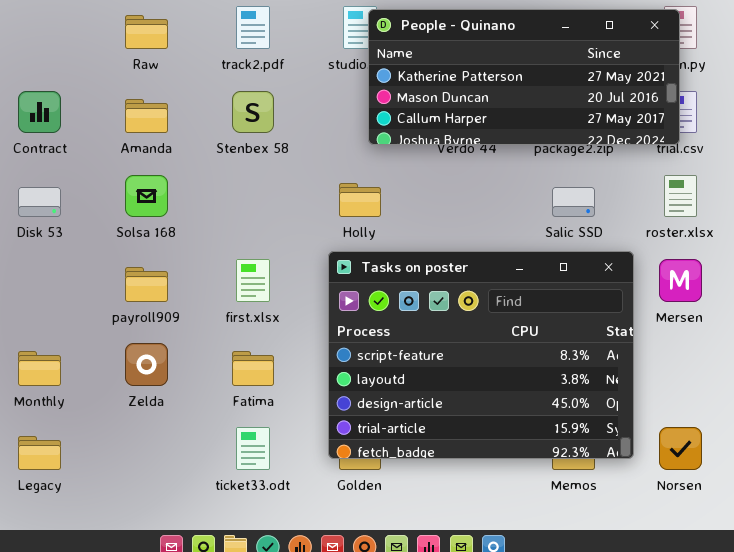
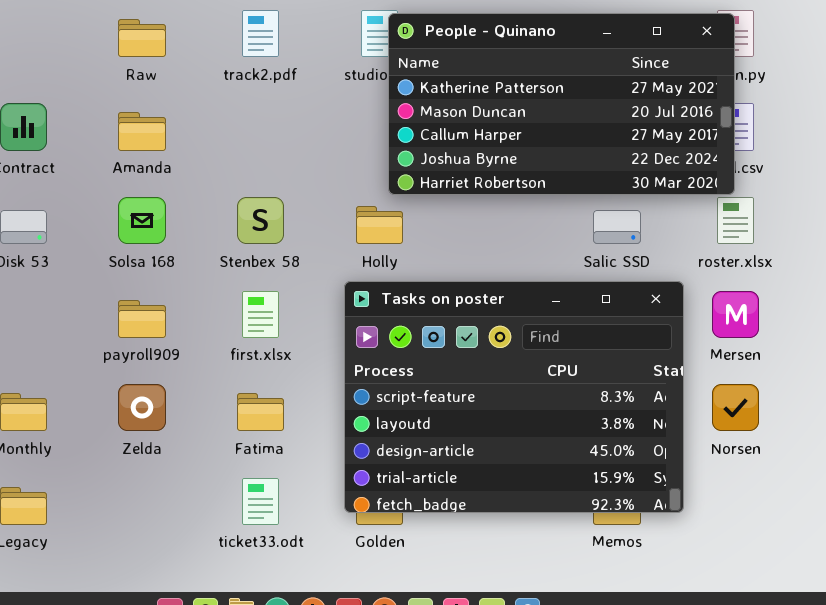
People - Quinano: [368,9,680,145] -> [388,13,735,195], resized
Stenbex 58: [232,91,274,133] -> [237,197,284,244], moved
Norsen: [659,427,702,470] -> [712,384,759,431], moved

